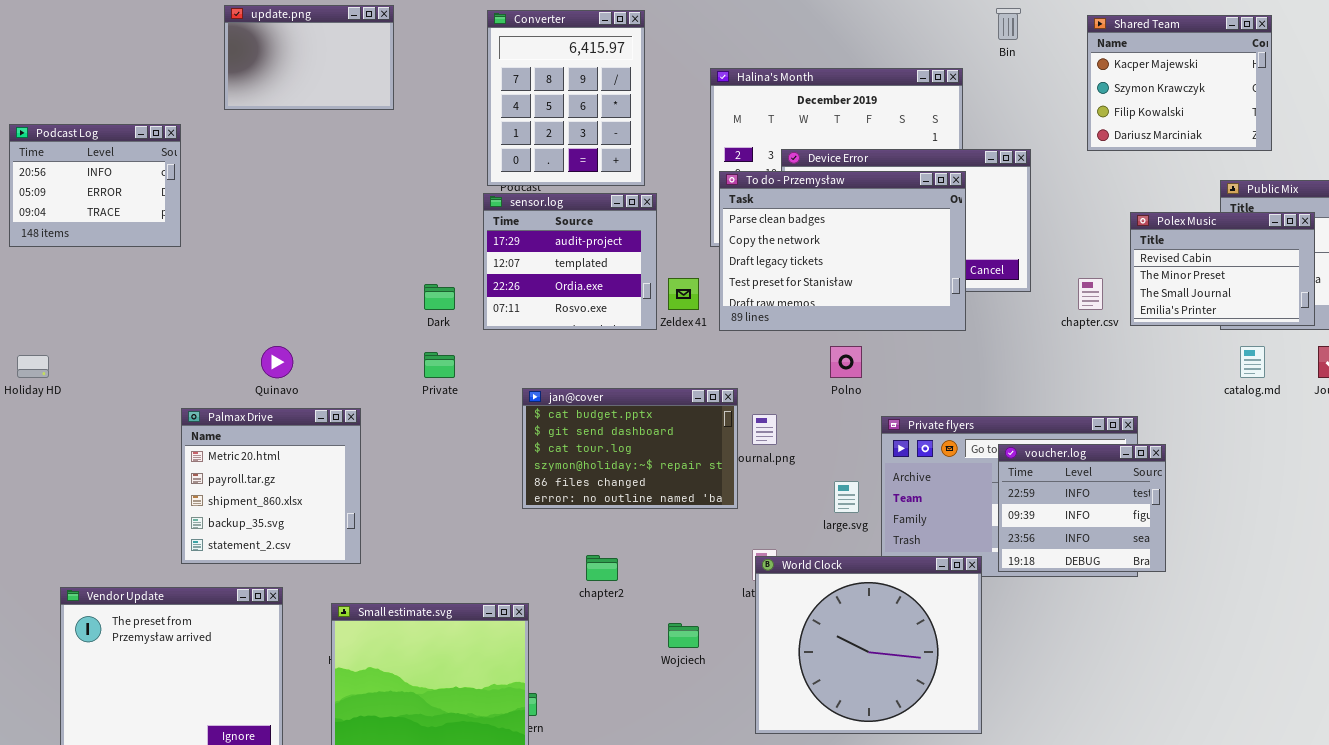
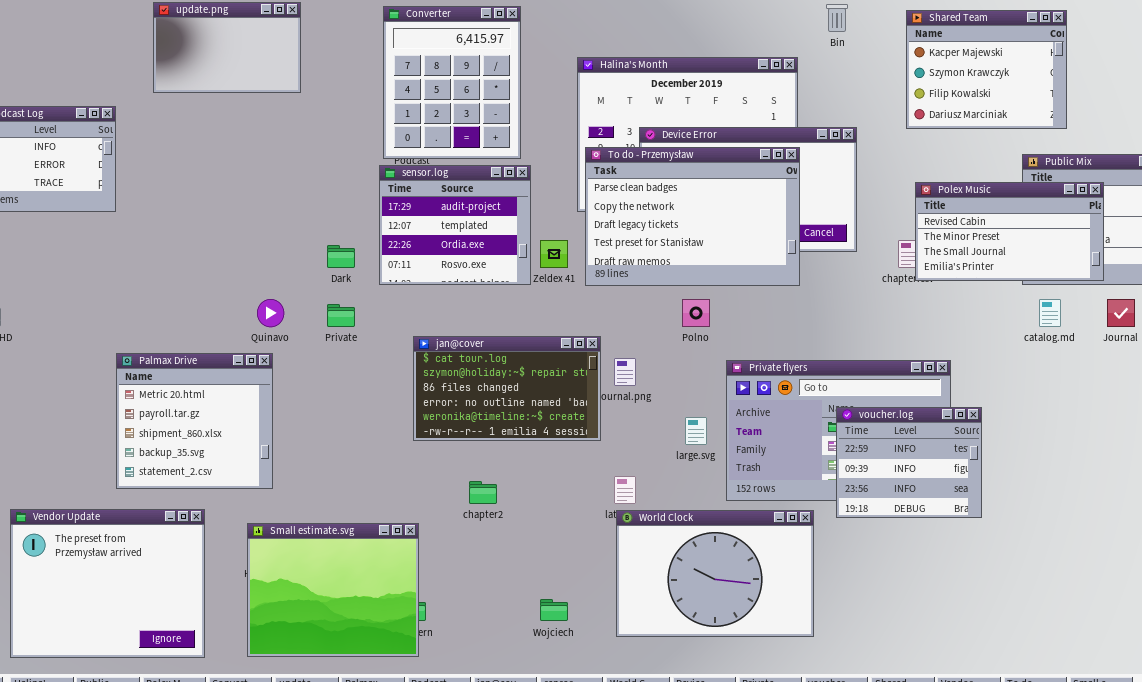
Polex Music: [1130,212,1315,326] -> [915,182,1104,281], resized
Quinavo: [261,346,293,378] -> [257,299,284,327], moved
jan@cover: [522,388,738,509] -> [413,336,601,441], scrolled down 2 rows
voucher.log: [998,444,1166,572] -> [836,407,982,518], moved
World Clock: [755,556,982,734] -> [616,510,814,637], resized
Wojciech: [668,623,699,648] -> [540,599,568,621], moved

